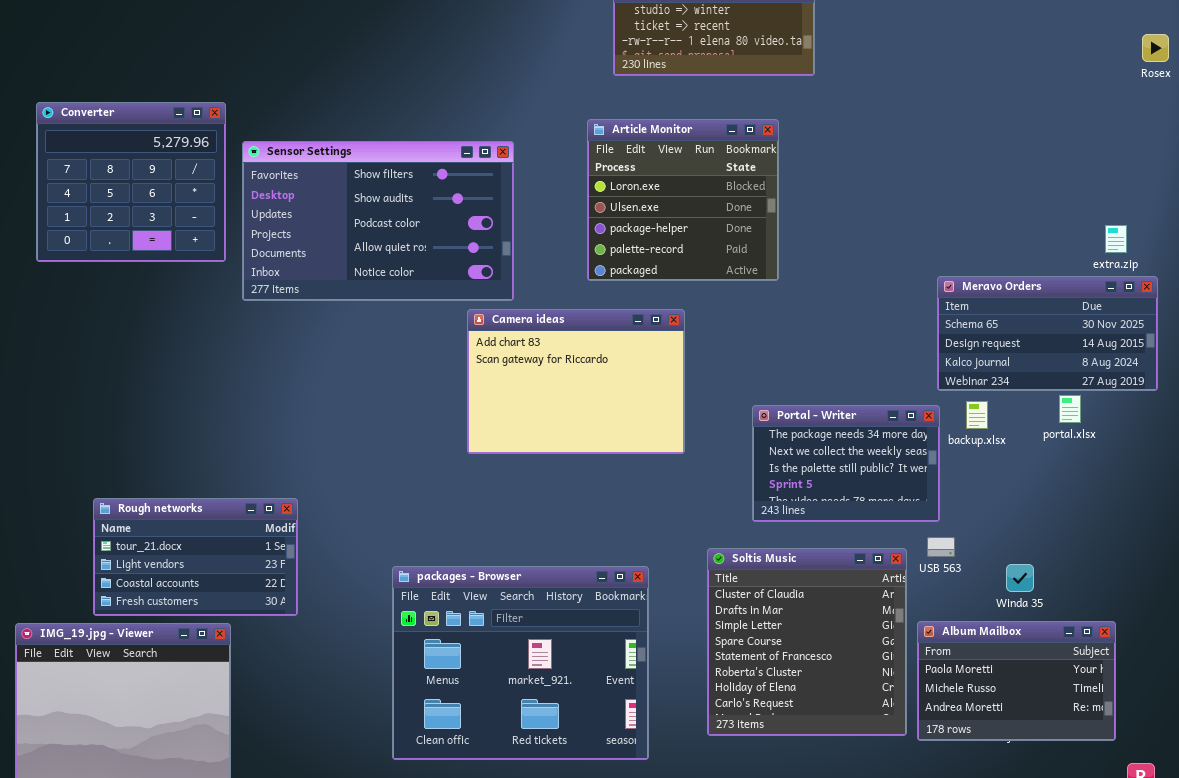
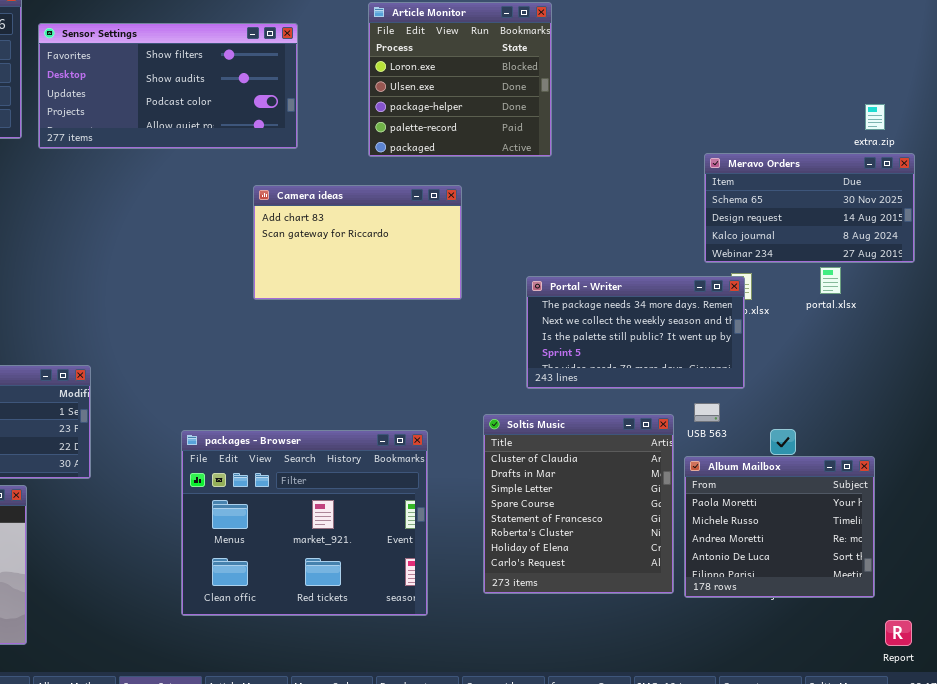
Sensor Settings: [242,141,514,301] -> [38,23,298,149], resized
Camera ideas: [467,309,685,454] -> [253,185,462,300], resized
Portal - Writer: [752,405,940,522] -> [526,276,745,389], resized
Album Mailbox: [917,621,1116,741] -> [684,456,875,598], resized

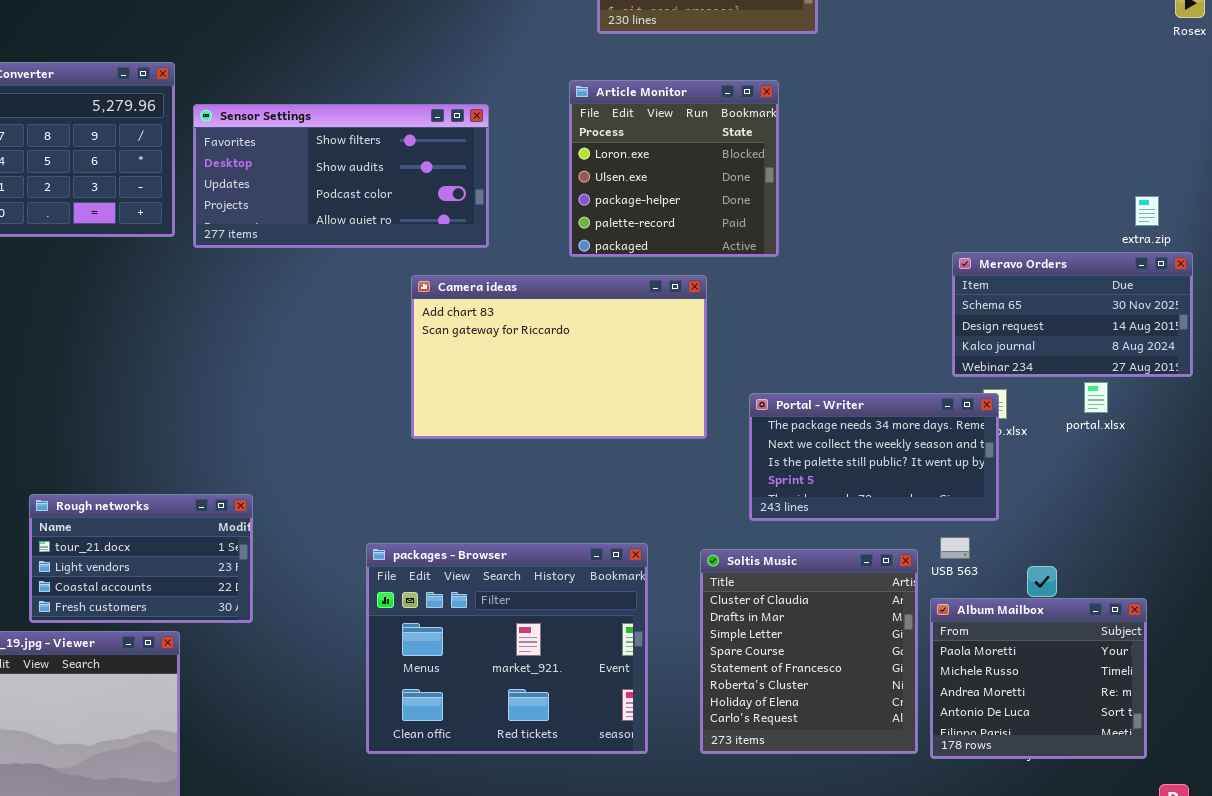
Camera ideas: [253,185,462,300] -> [411,275,707,439], moved, resized
packages - Browser: [181,430,428,616] -> [366,543,648,754], moved

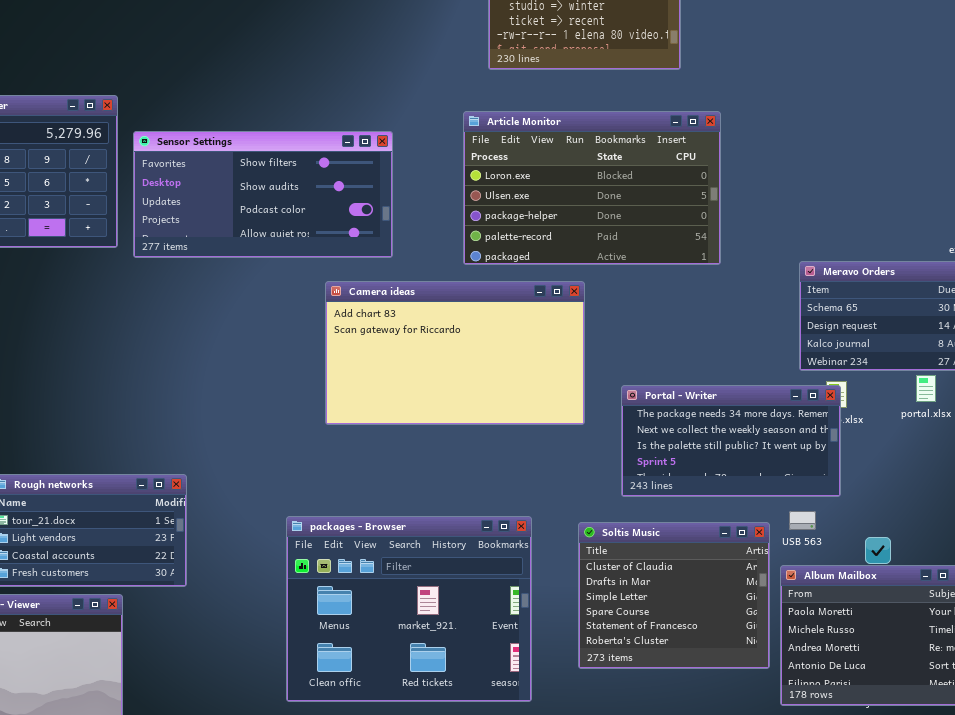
Article Monitor: [569,80,779,257] -> [463,111,721,265], resized
Soltis Music: [700,549,918,754] -> [578,522,770,669], resized

